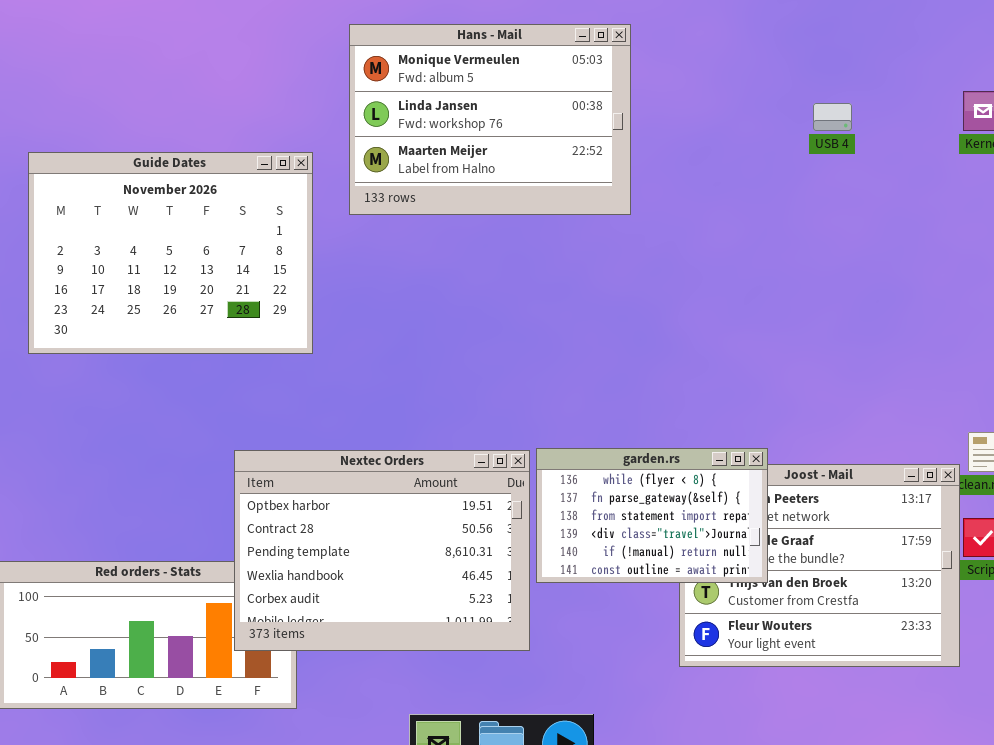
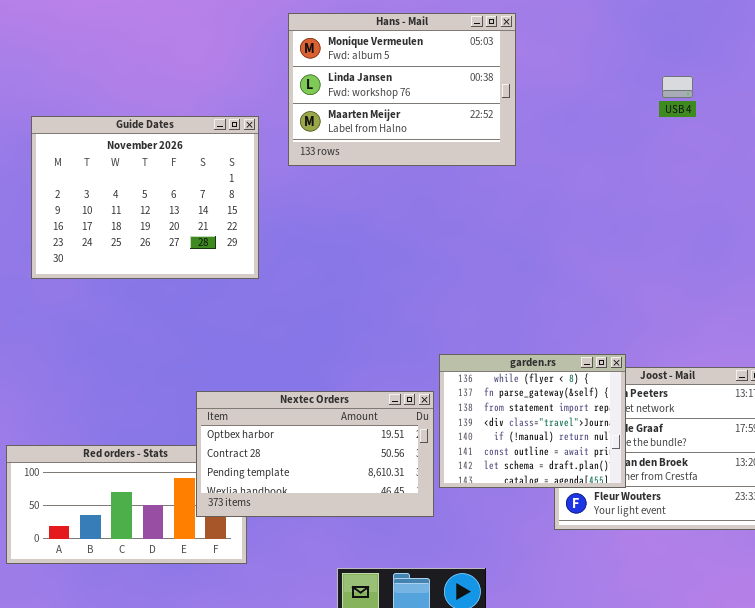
garden.rs: [536,448,768,583] -> [439,354,626,488], resized
Nextec Orders: [234,450,530,651] -> [196,391,434,517], resized

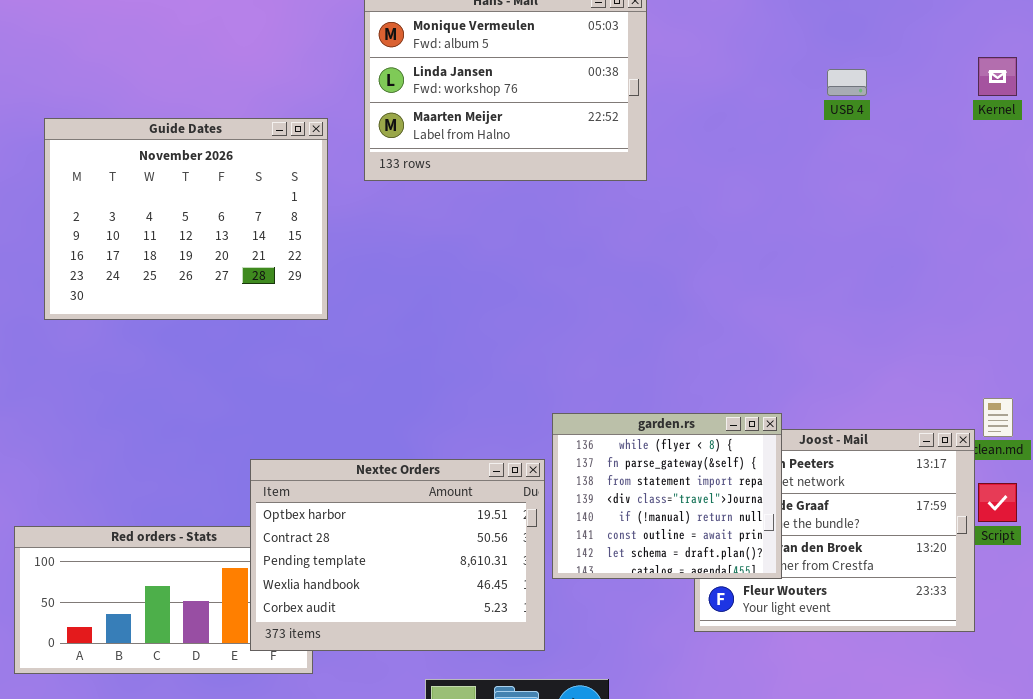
Nextec Orders: [196,391,434,517] -> [250,459,545,651], resized

